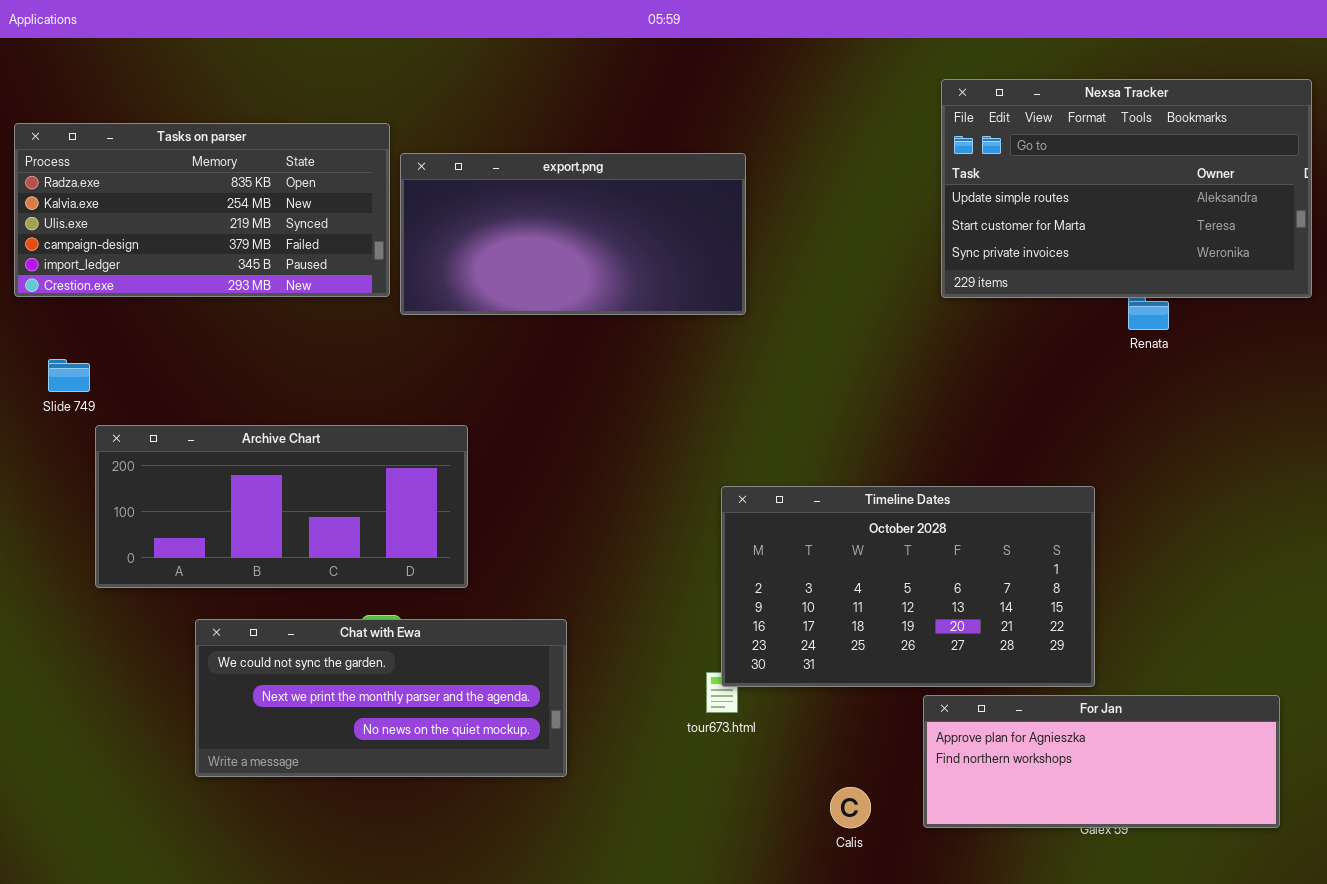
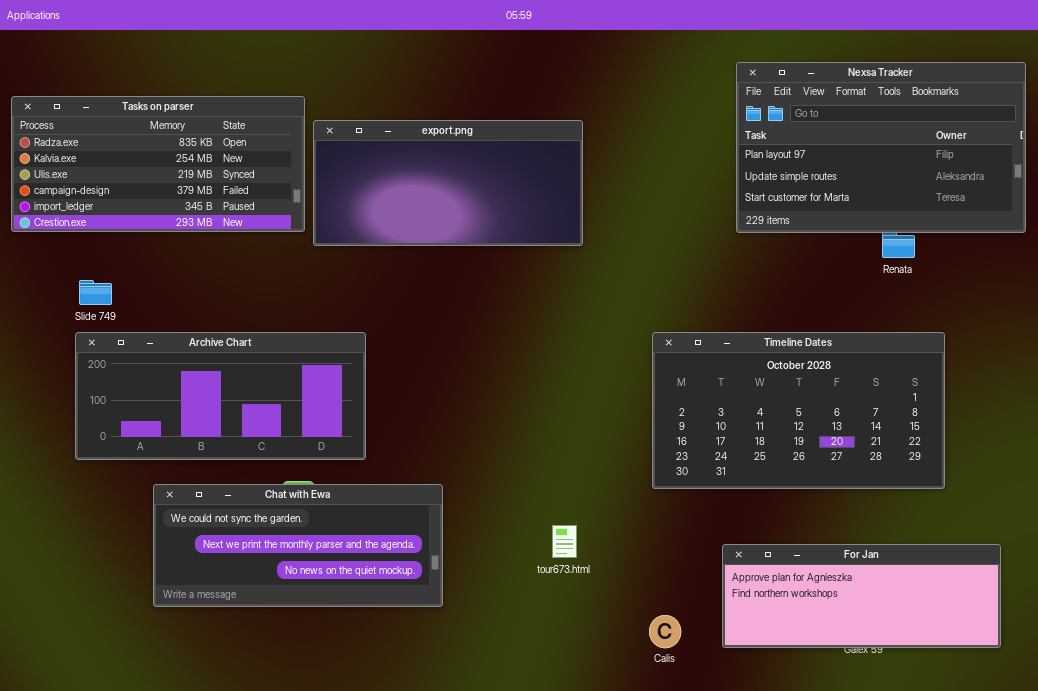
Nexsa Tracker: [941,79,1312,298] -> [736,62,1026,233], scrolled up 1 row
Slide 749: [48,359,90,392] -> [79,280,112,305], moved
Timeline Dates: [721,486,1095,687] -> [652,332,945,489], moved

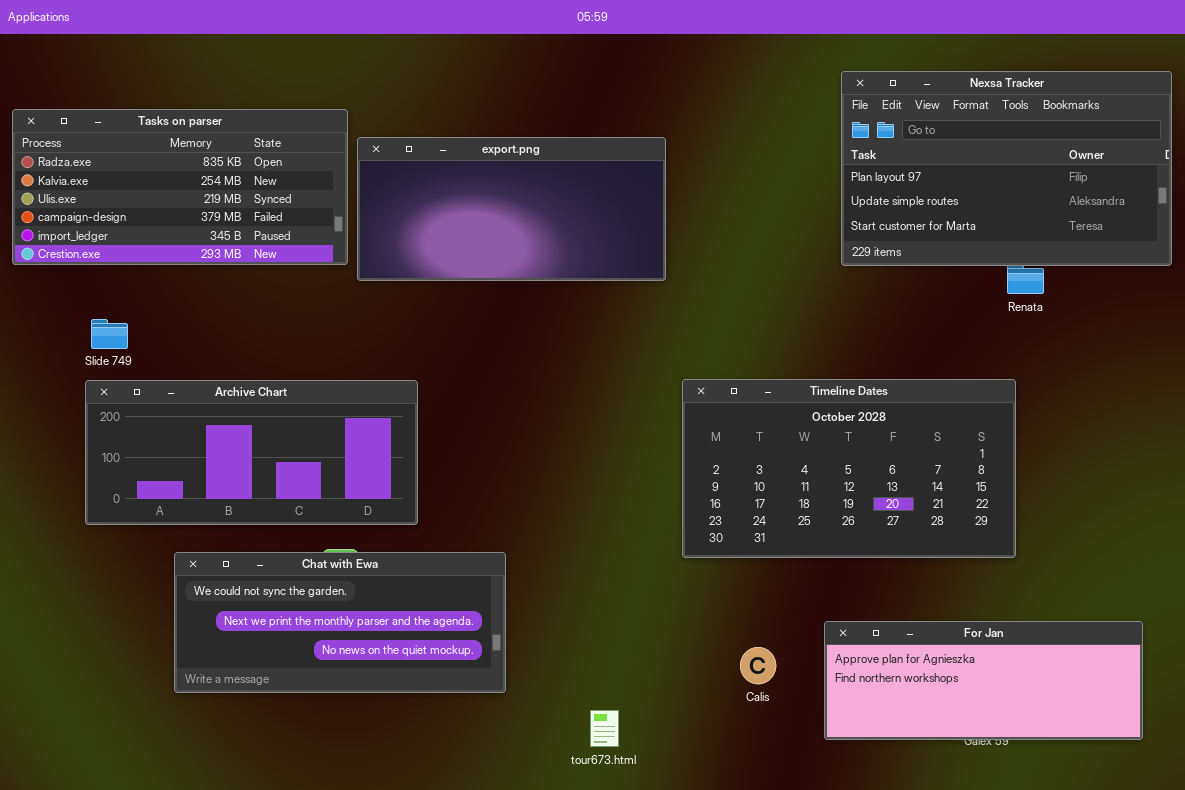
Timeline Dates: [652,332,945,489] -> [682,379,1016,558], moved
tour673.html: [552,525,577,558] -> [590,710,619,747], moved
Calis: [649,615,681,648] -> [740,647,776,684], moved

